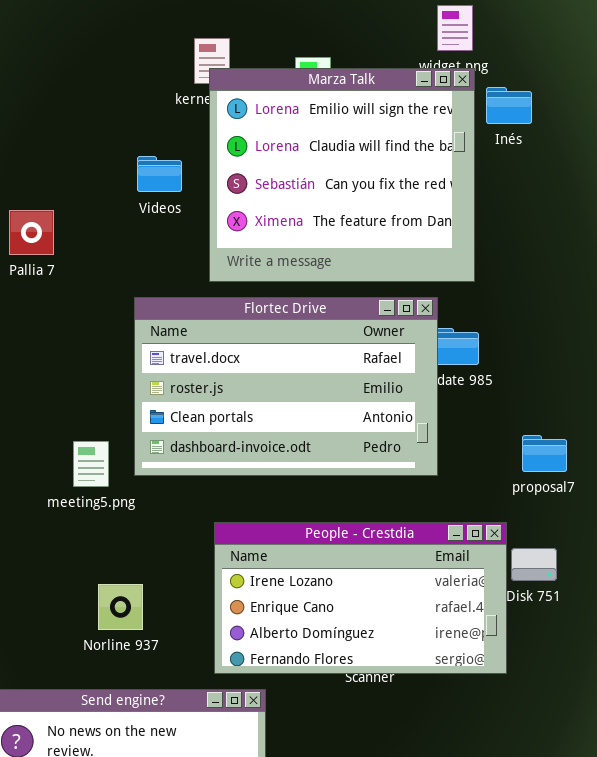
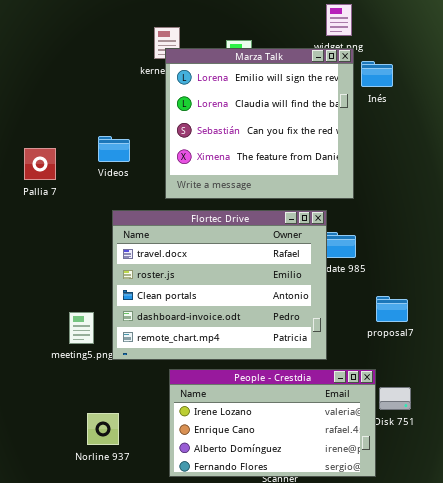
Videos: [137,156,182,192] -> [98,136,130,162], moved
Flortec Drive: [134,297,438,476] -> [112,210,327,360], resized
proposal7: [522,435,567,472] -> [376,296,408,322], moved

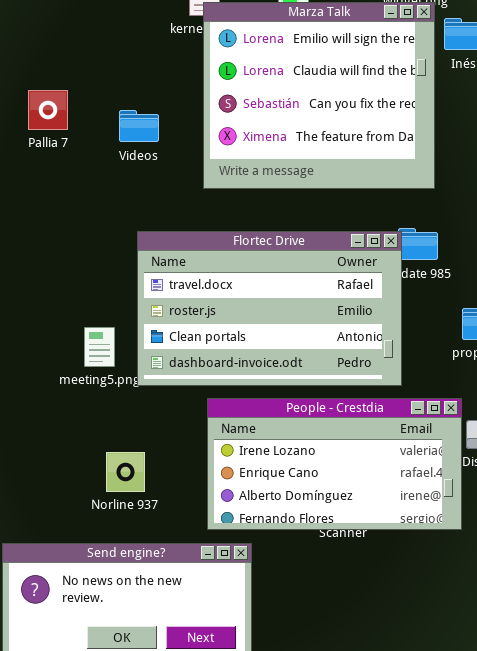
Pallia 7: [24,148,56,180] -> [28,90,68,130], moved
Flortec Drive: [112,210,327,360] -> [137,231,402,386], resized

